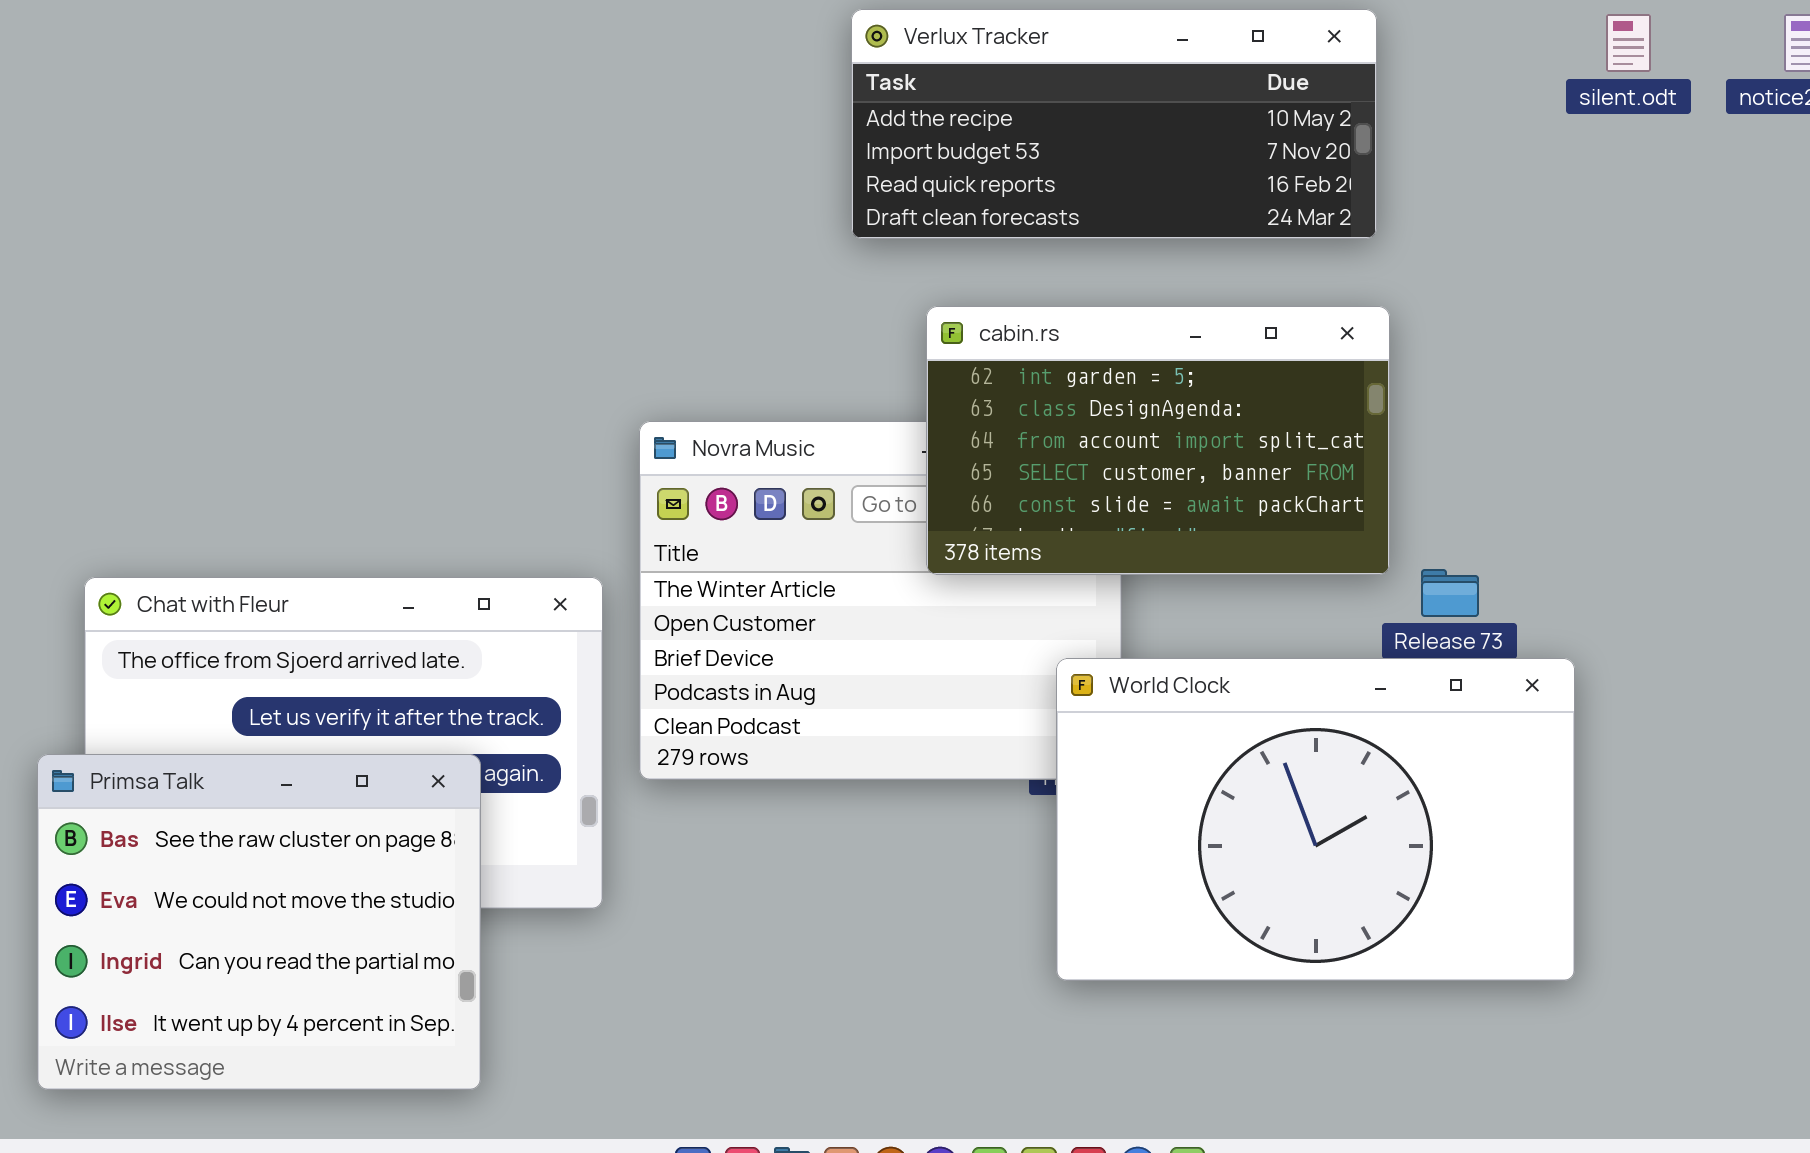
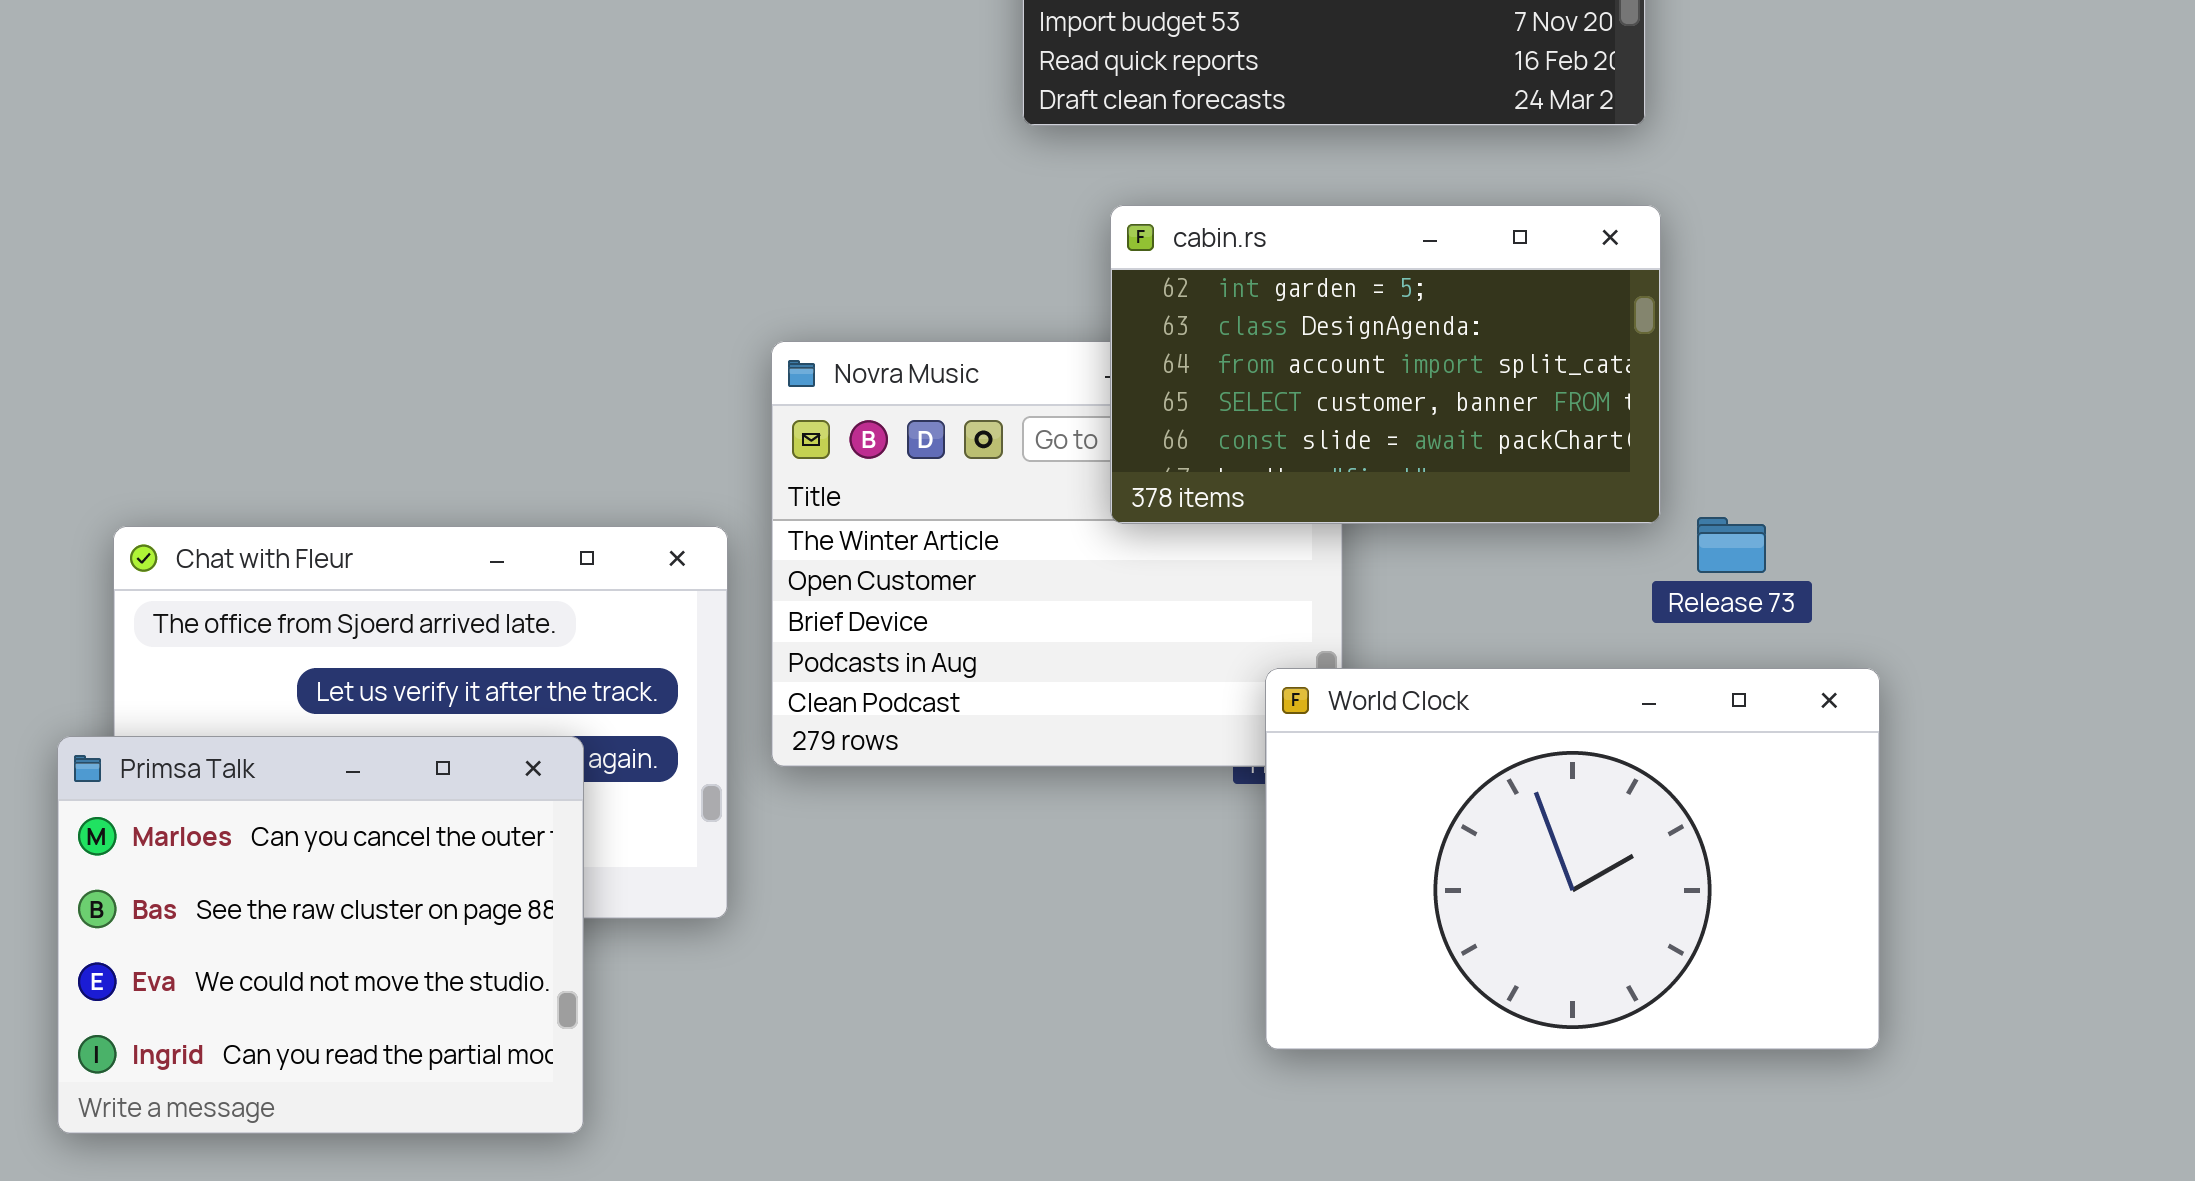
World Clock: [1056,658,1575,981] -> [1265,668,1880,1050], moved
Primsa Talk: [37,754,481,1090] -> [57,736,584,1134], scrolled up 1 row

